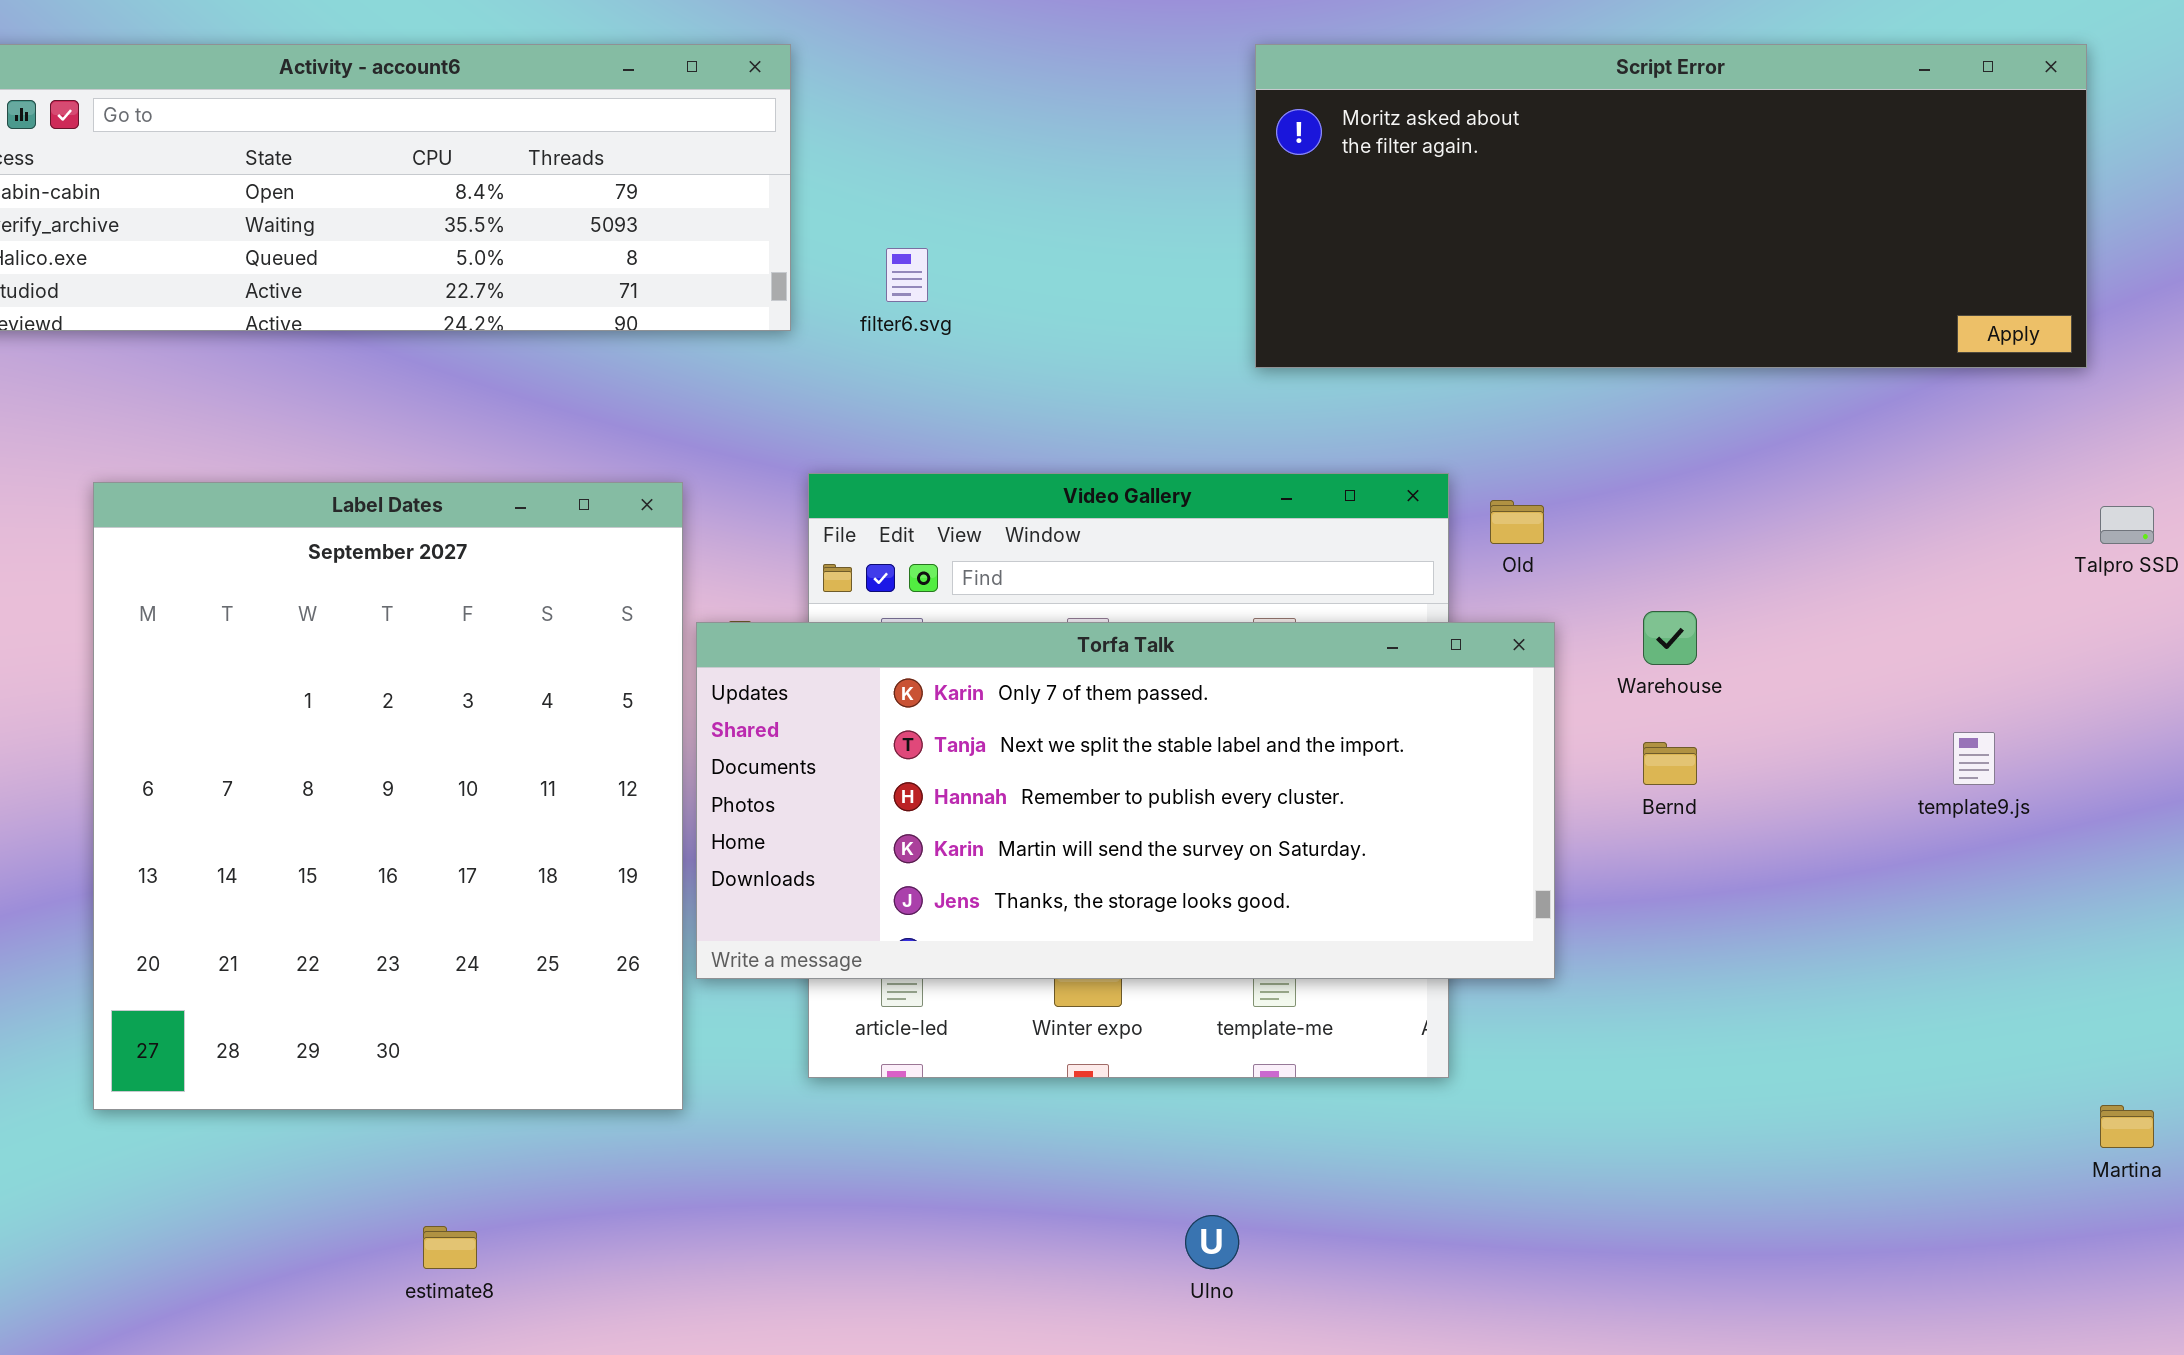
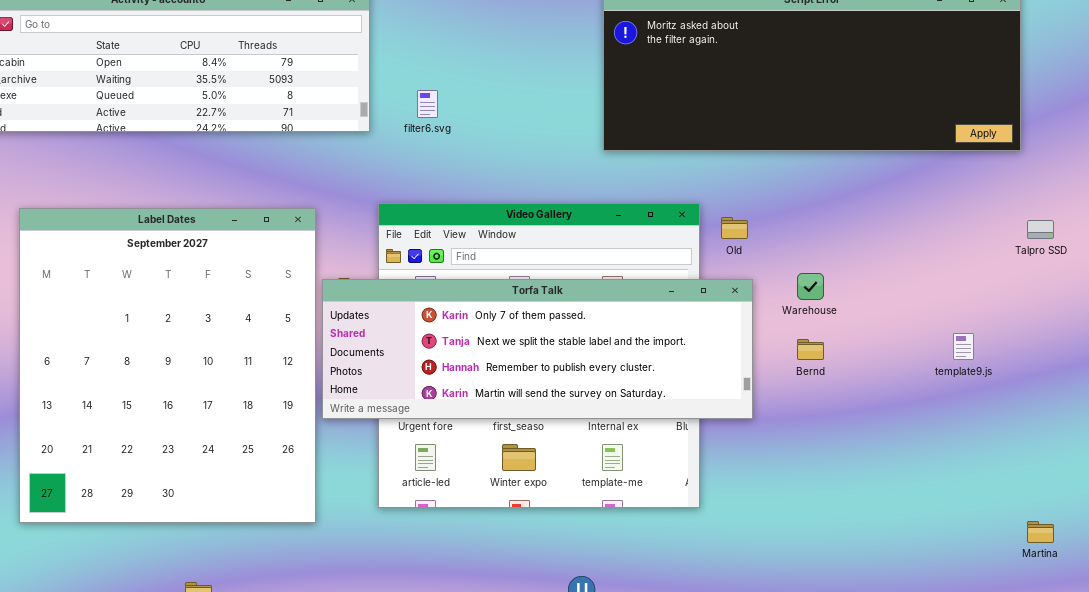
Torfa Talk: [696,622,1555,979] -> [322,279,753,419], resized

